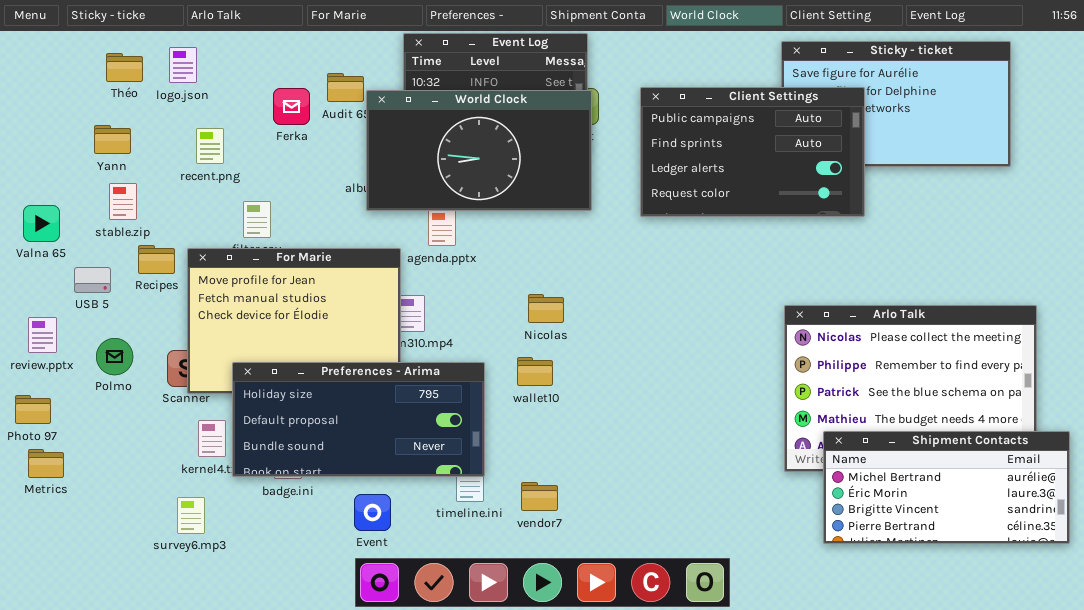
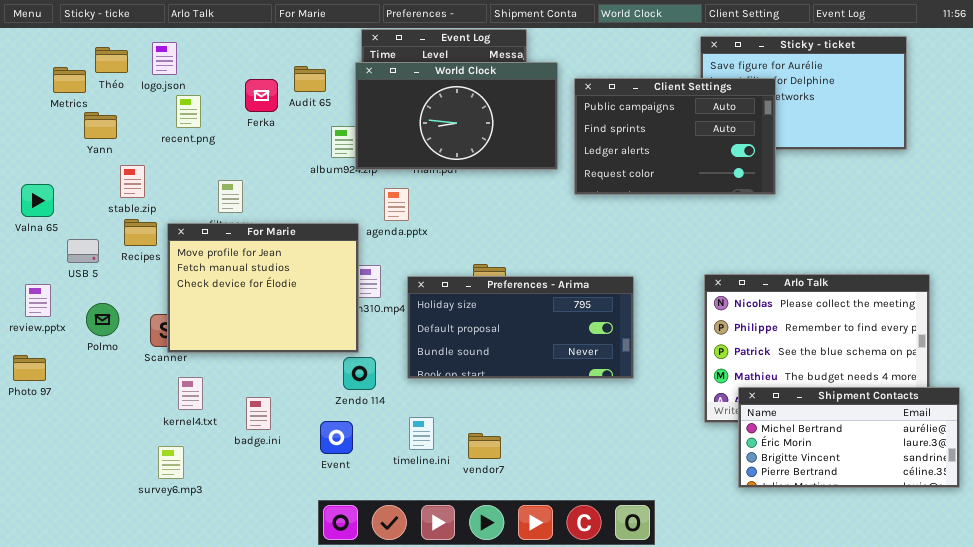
World Clock: [366,90,592,211] -> [355,62,558,170], moved
recent.png: [196,128,224,164] -> [176,95,201,128], moved
stable.zip: [109,183,137,220] -> [120,165,145,198], moved
Preferences - Arima: [232,362,485,477] -> [407,276,634,379], moved
Metrics: [28,449,64,478] -> [53,67,86,93], moved
Event: [354,494,391,531] -> [320,421,353,454], moved

